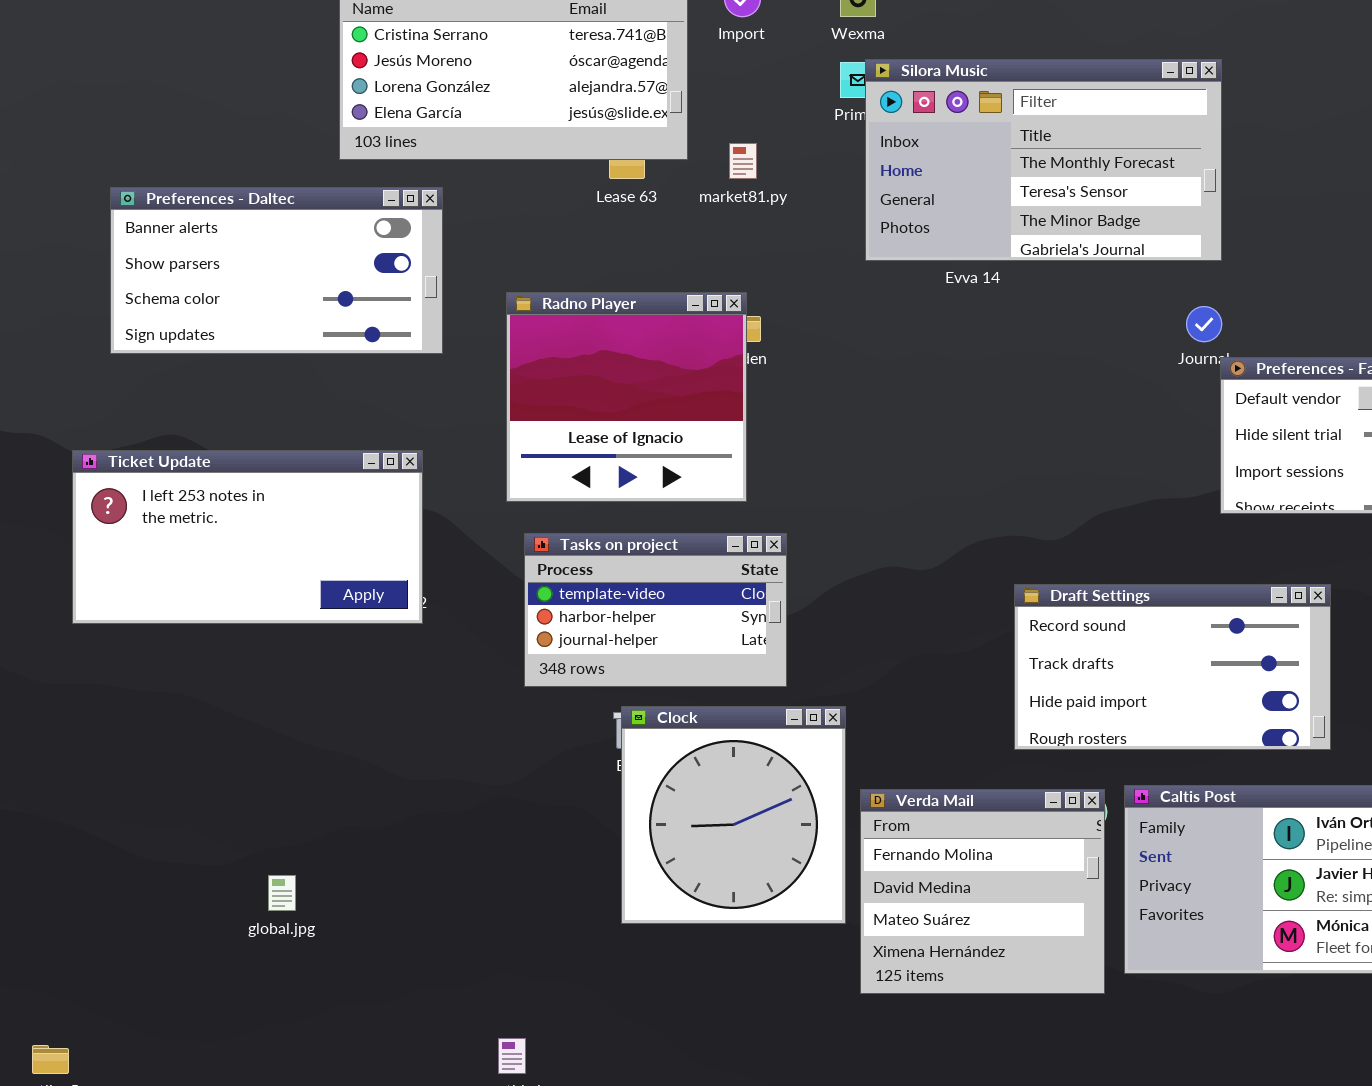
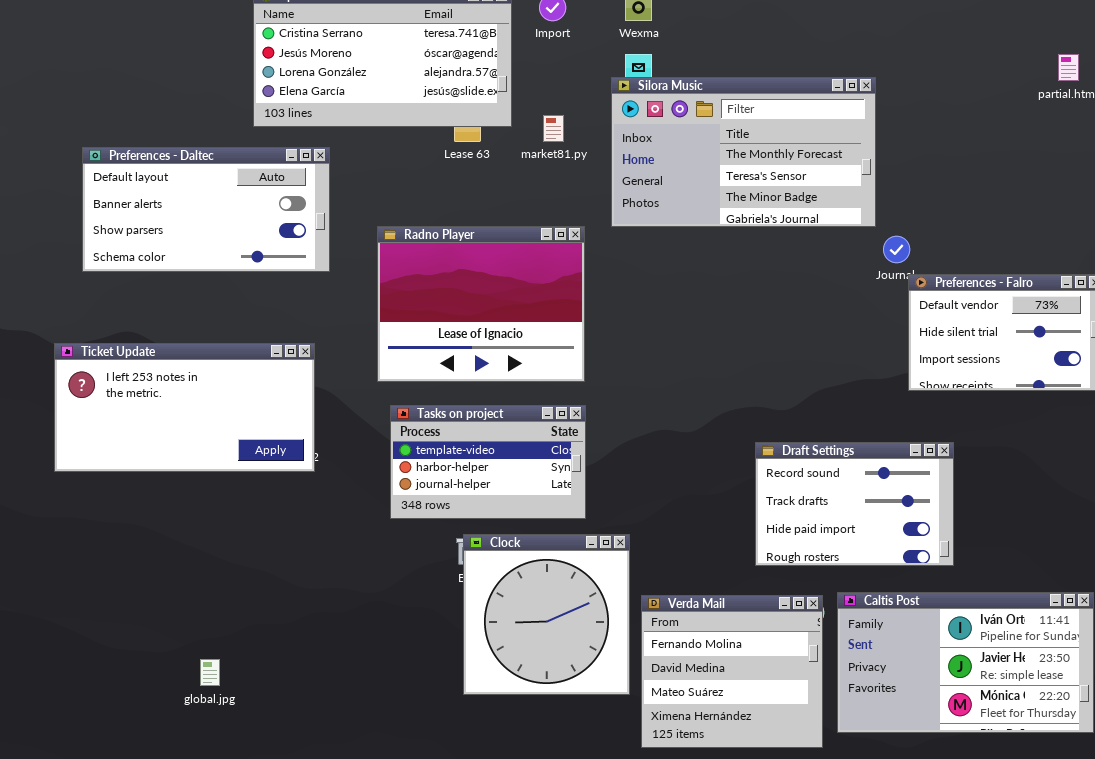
Silora Music: [865,59,1222,261] -> [611,77,876,227], moved
Preferences - Daltec: [110,187,443,354] -> [82,147,330,272], scrolled up 1 row
Radno Player: [506,292,747,502] -> [377,226,585,382], resized
Draft Settings: [1014,584,1331,750] -> [755,442,954,566], resized

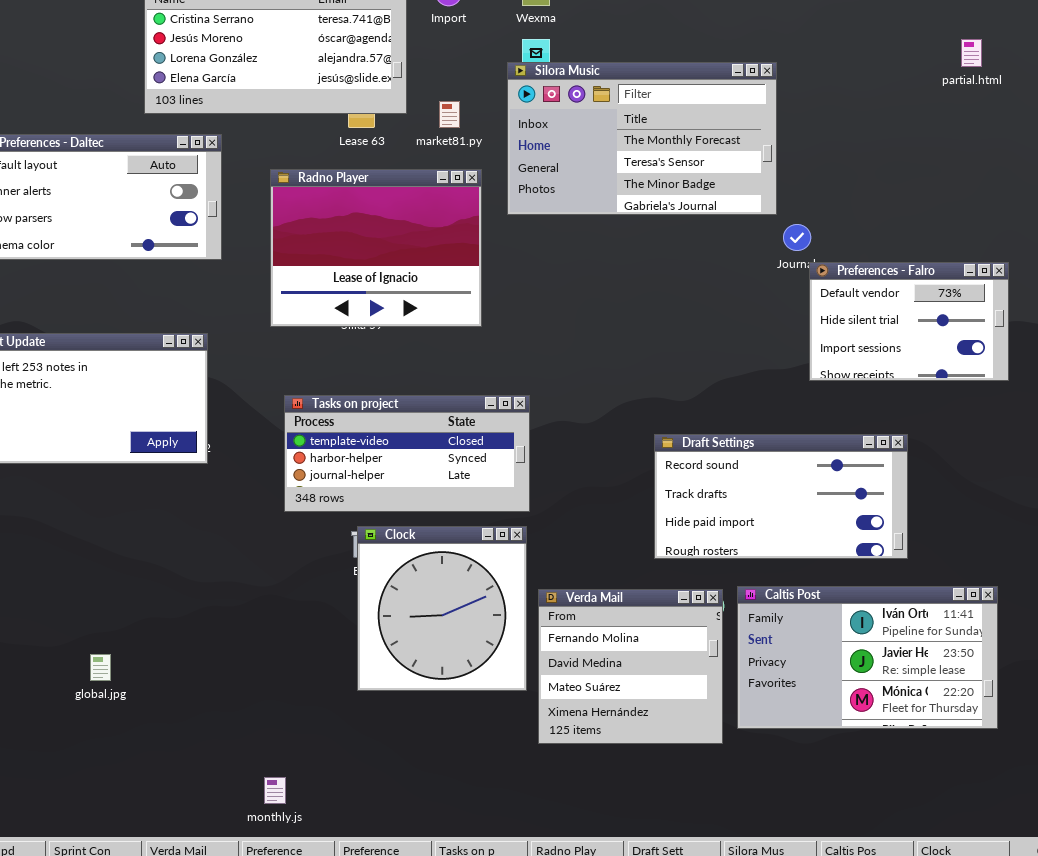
Radno Player: [377,226,585,382] -> [270,169,482,327], moved
Tasks on project: [390,405,586,519] -> [284,395,530,512], resized
Draft Settings: [755,442,954,566] -> [654,434,908,559], resized

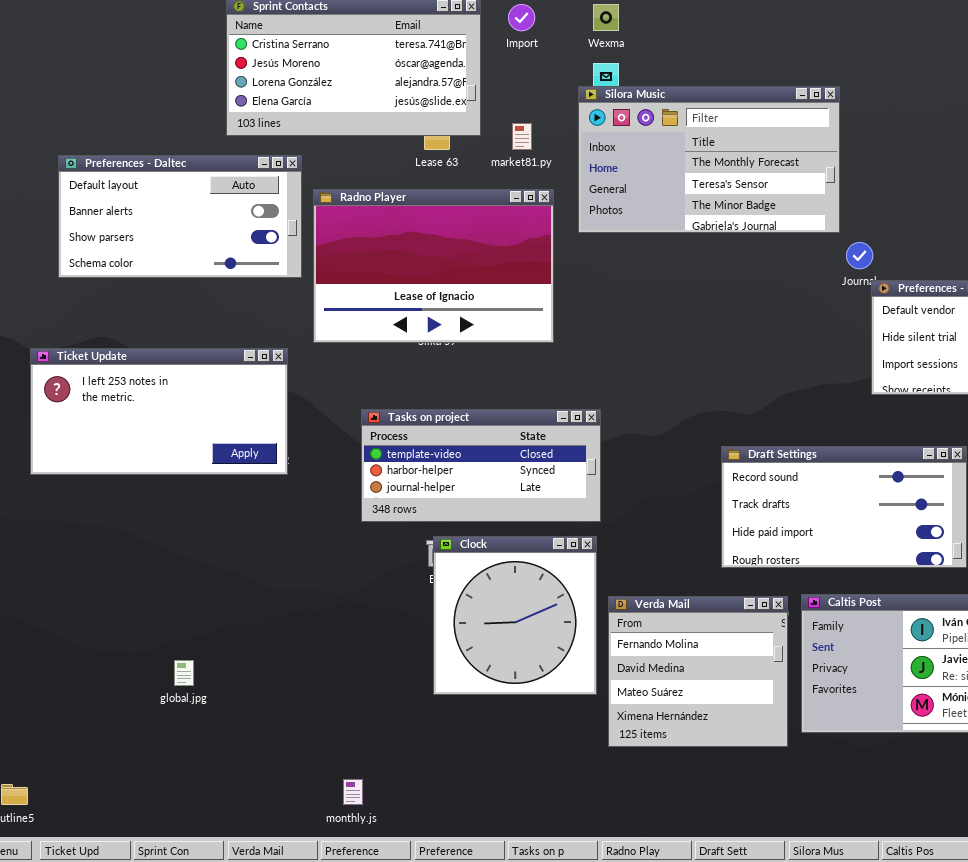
Radno Player: [270,169,482,327] -> [313,189,554,343], resized

